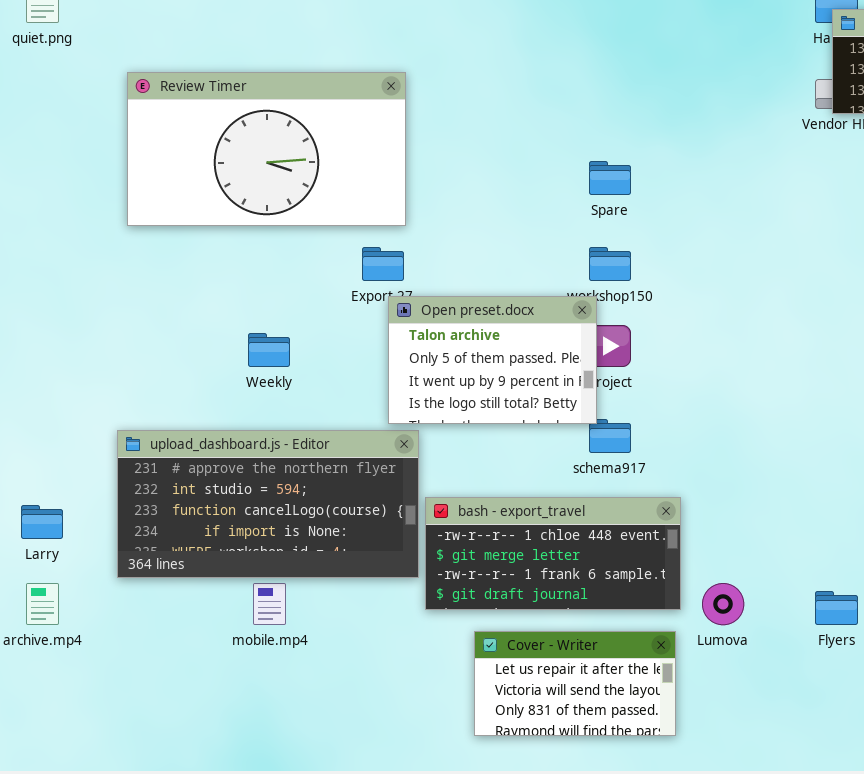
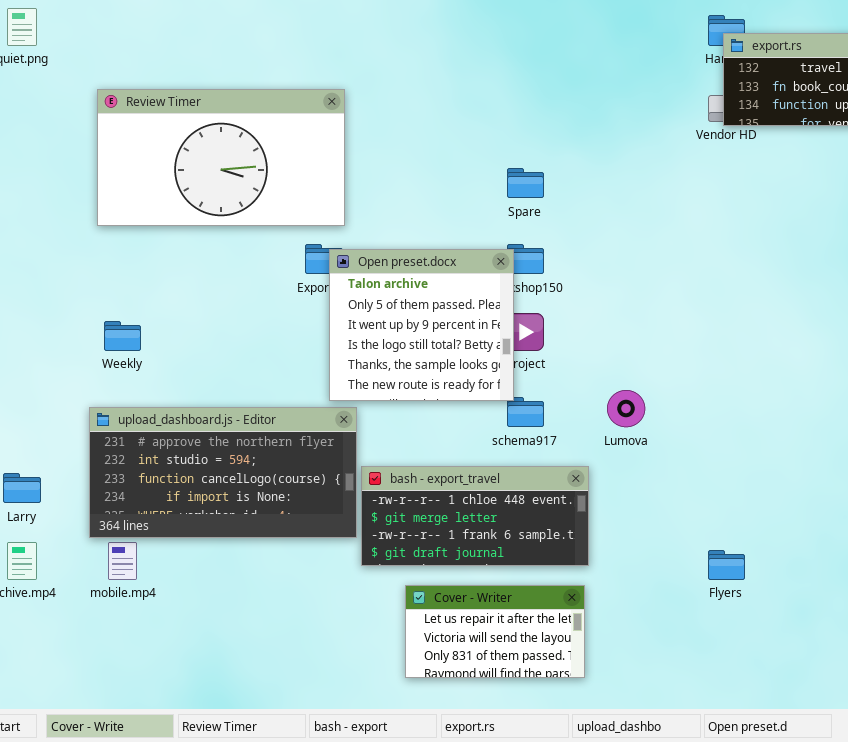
Open preset.docx: [388,296,597,424] -> [329,249,514,401], resized
Weekly: [248,333,290,367] -> [104,321,141,351], moved
mobile.mp4: [253,583,286,625] -> [108,542,137,580], moved
Lumova: [702,583,744,625] -> [607,390,645,427], moved

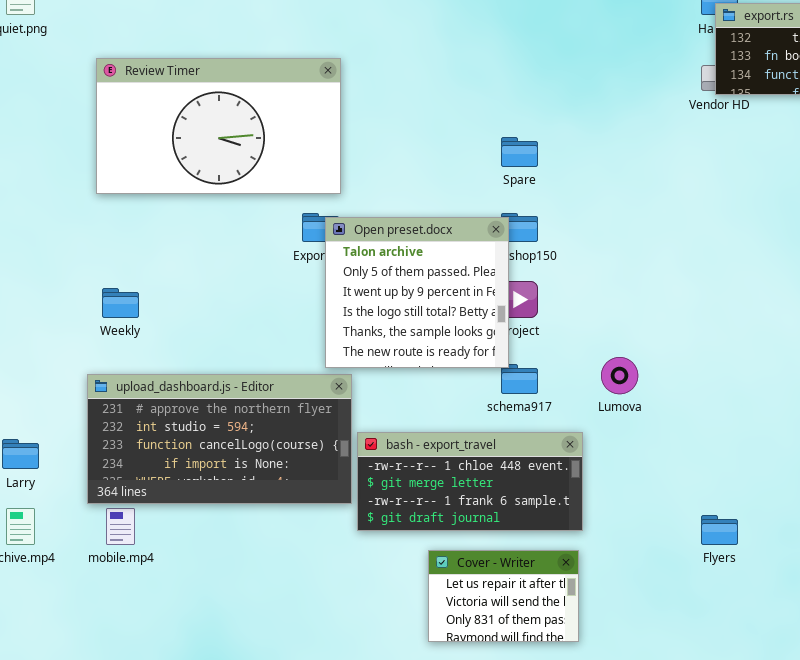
Cover - Writer: [405,585,585,678] -> [428,550,579,642], resized

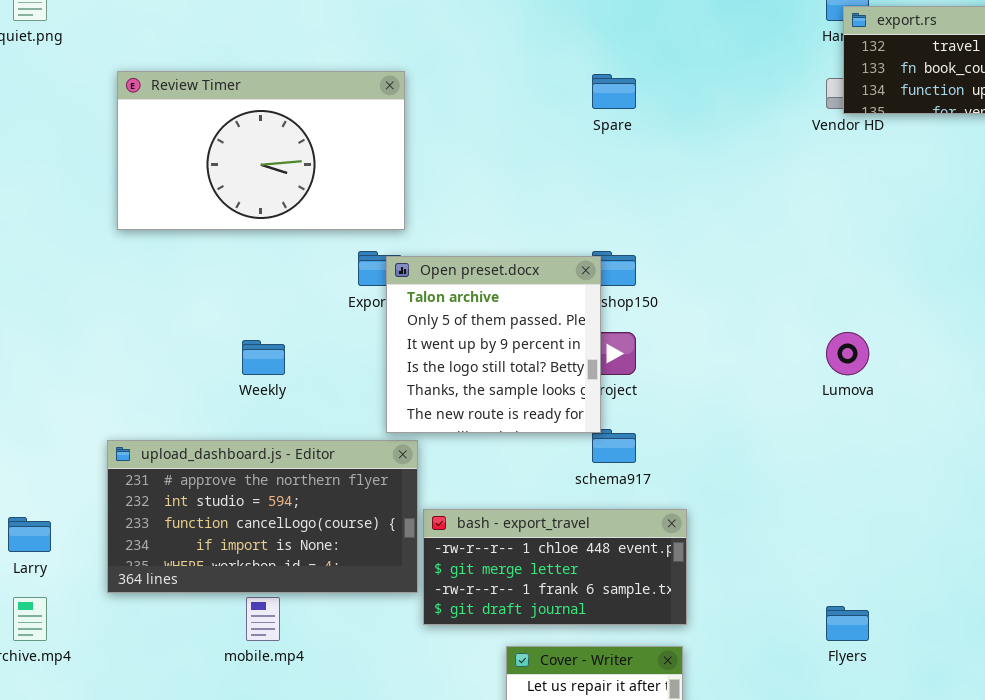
Spare: [501,137,538,167] -> [592,74,636,109], moved
Weekly: [102,288,139,318] -> [242,340,285,375], moved
Lumova: [601,357,638,394] -> [826,332,869,375], moved
mobile.mp4: [106,508,135,545] -> [246,597,280,641], moved

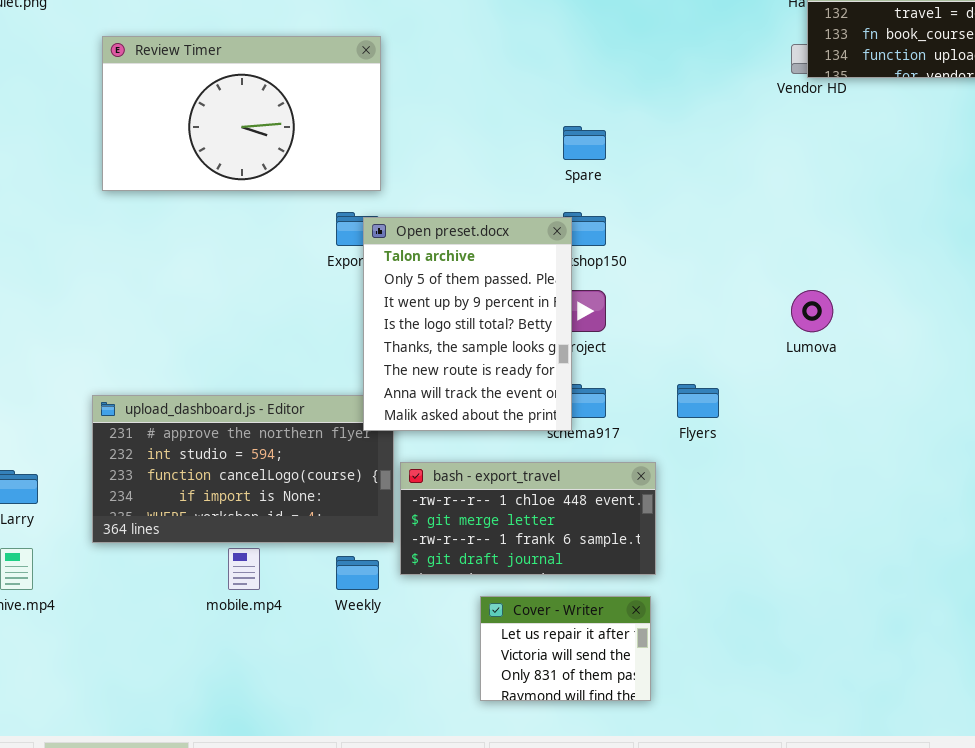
Spare: [592,74,636,109] -> [563,126,606,160], moved
Open preset.docx: [386,256,601,433] -> [363,217,572,431], resized
Weekly: [242,340,285,375] -> [336,556,379,590], moved
Flyers: [826,606,869,641] -> [677,384,719,418], moved

